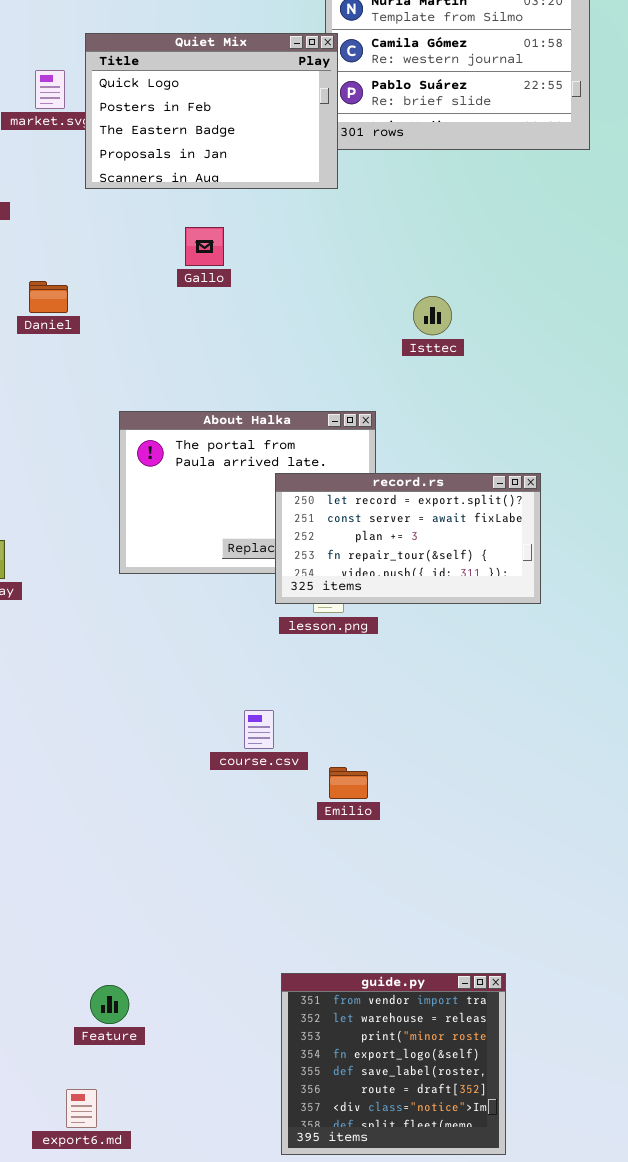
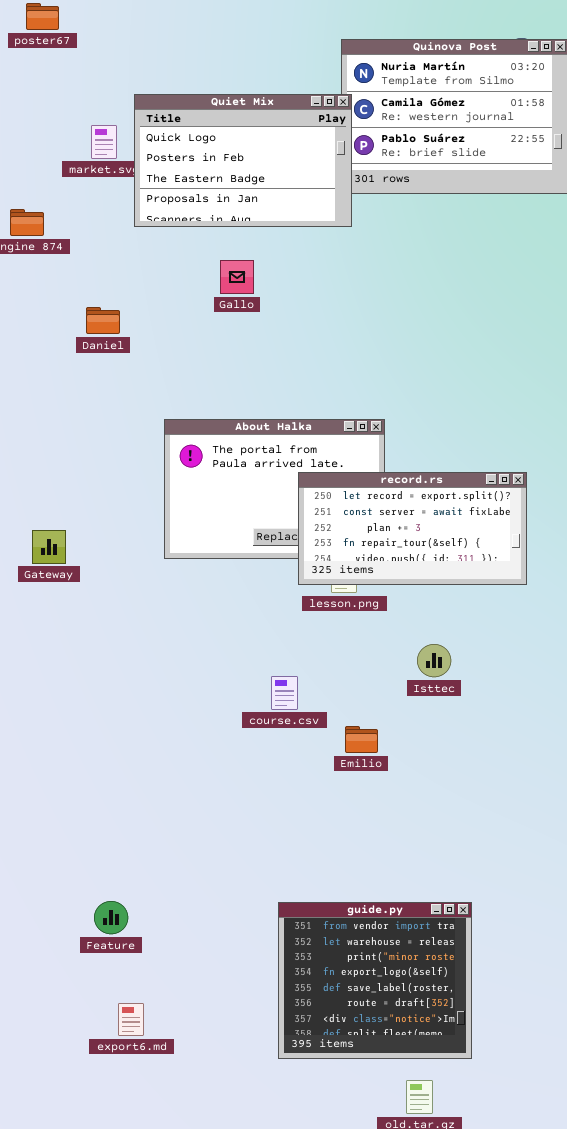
Isttec: [413,296,452,335] -> [417,644,451,677], moved
guide.py: [281,973,506,1155] -> [278,902,472,1059], moved
Feature: [90,985,129,1024] -> [94,901,128,934], moved

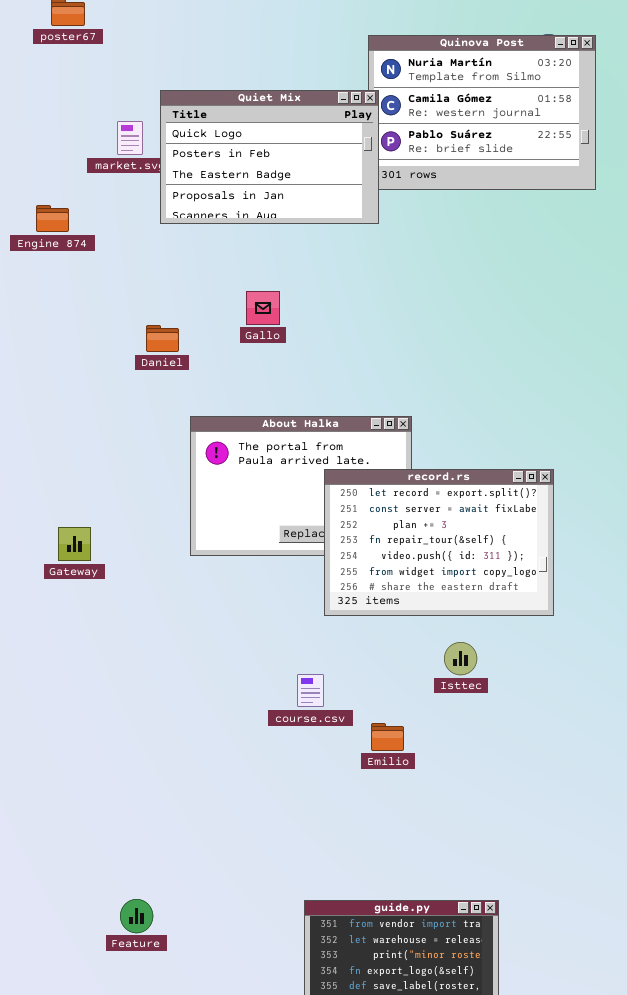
Gallo: [220,260,254,294] -> [246,291,280,325], moved
Daniel: [86,307,120,334] -> [146,325,179,352], moved
record.rs: [298,472,527,585] -> [324,469,554,616], resized

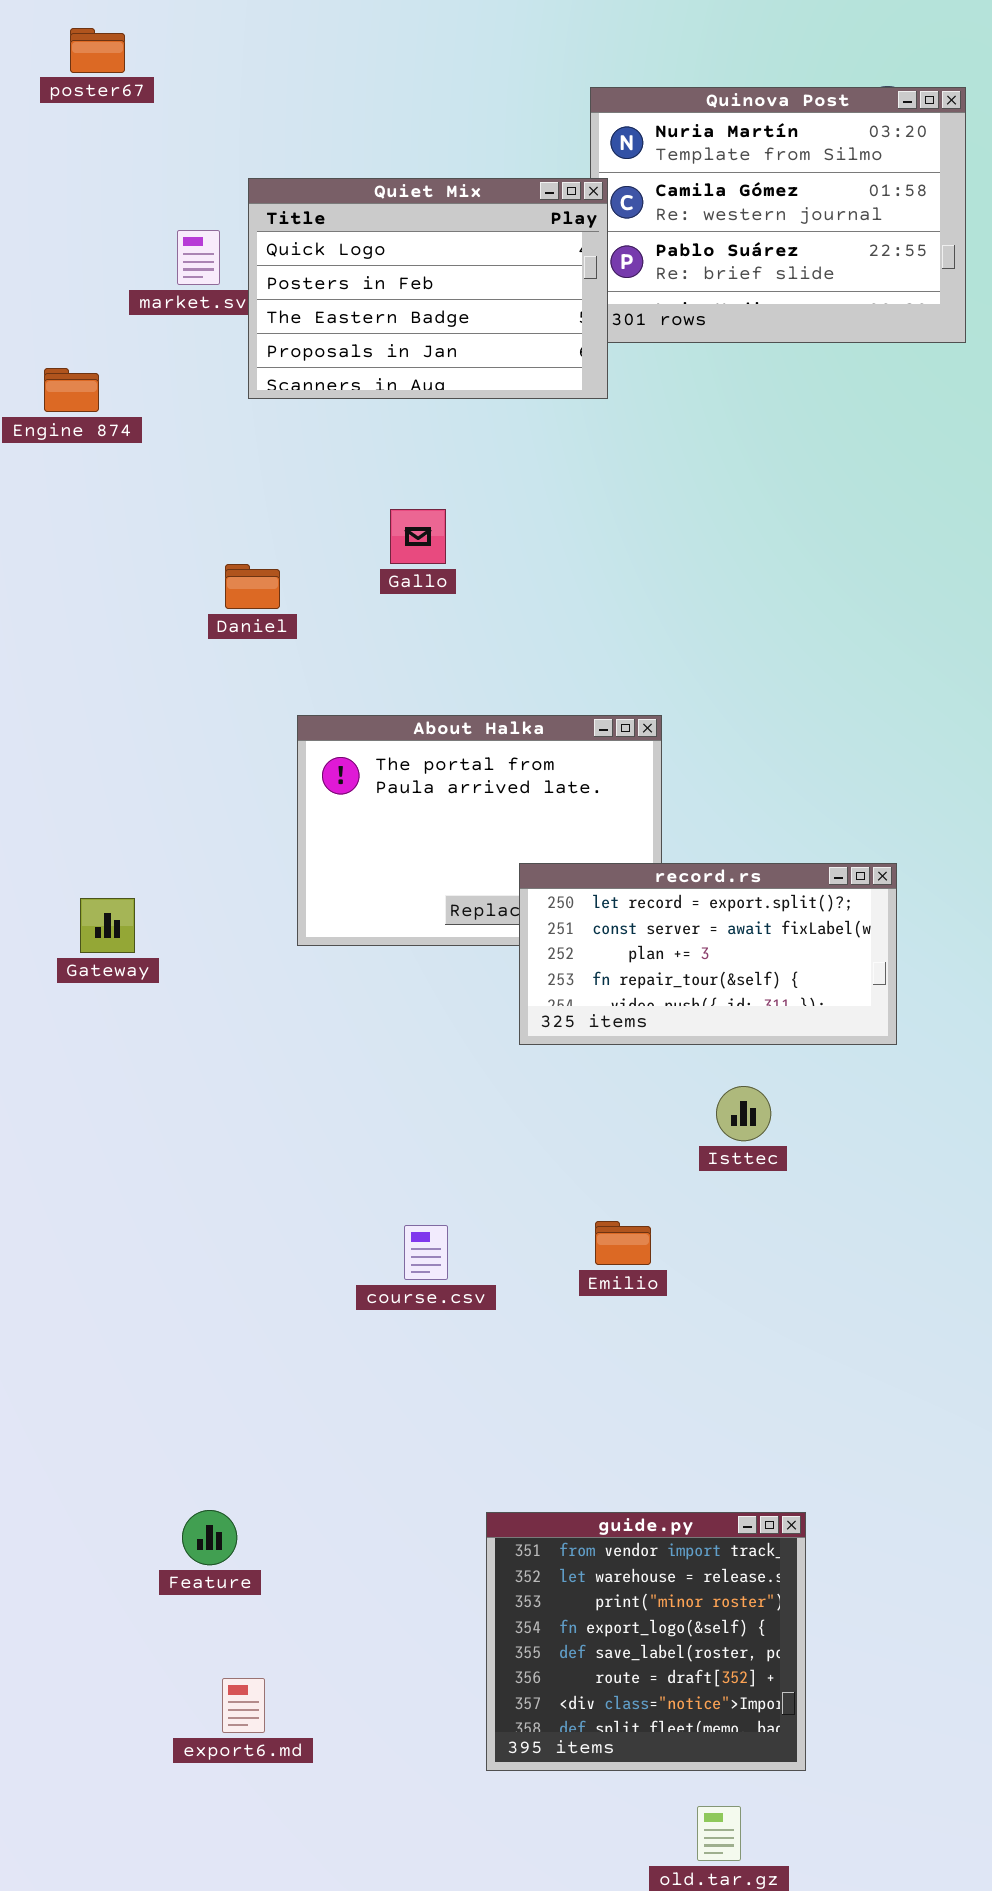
record.rs: [324,469,554,616] -> [519,863,897,1045], resized
course.csv: [297,674,324,707] -> [404,1225,448,1280], moved

